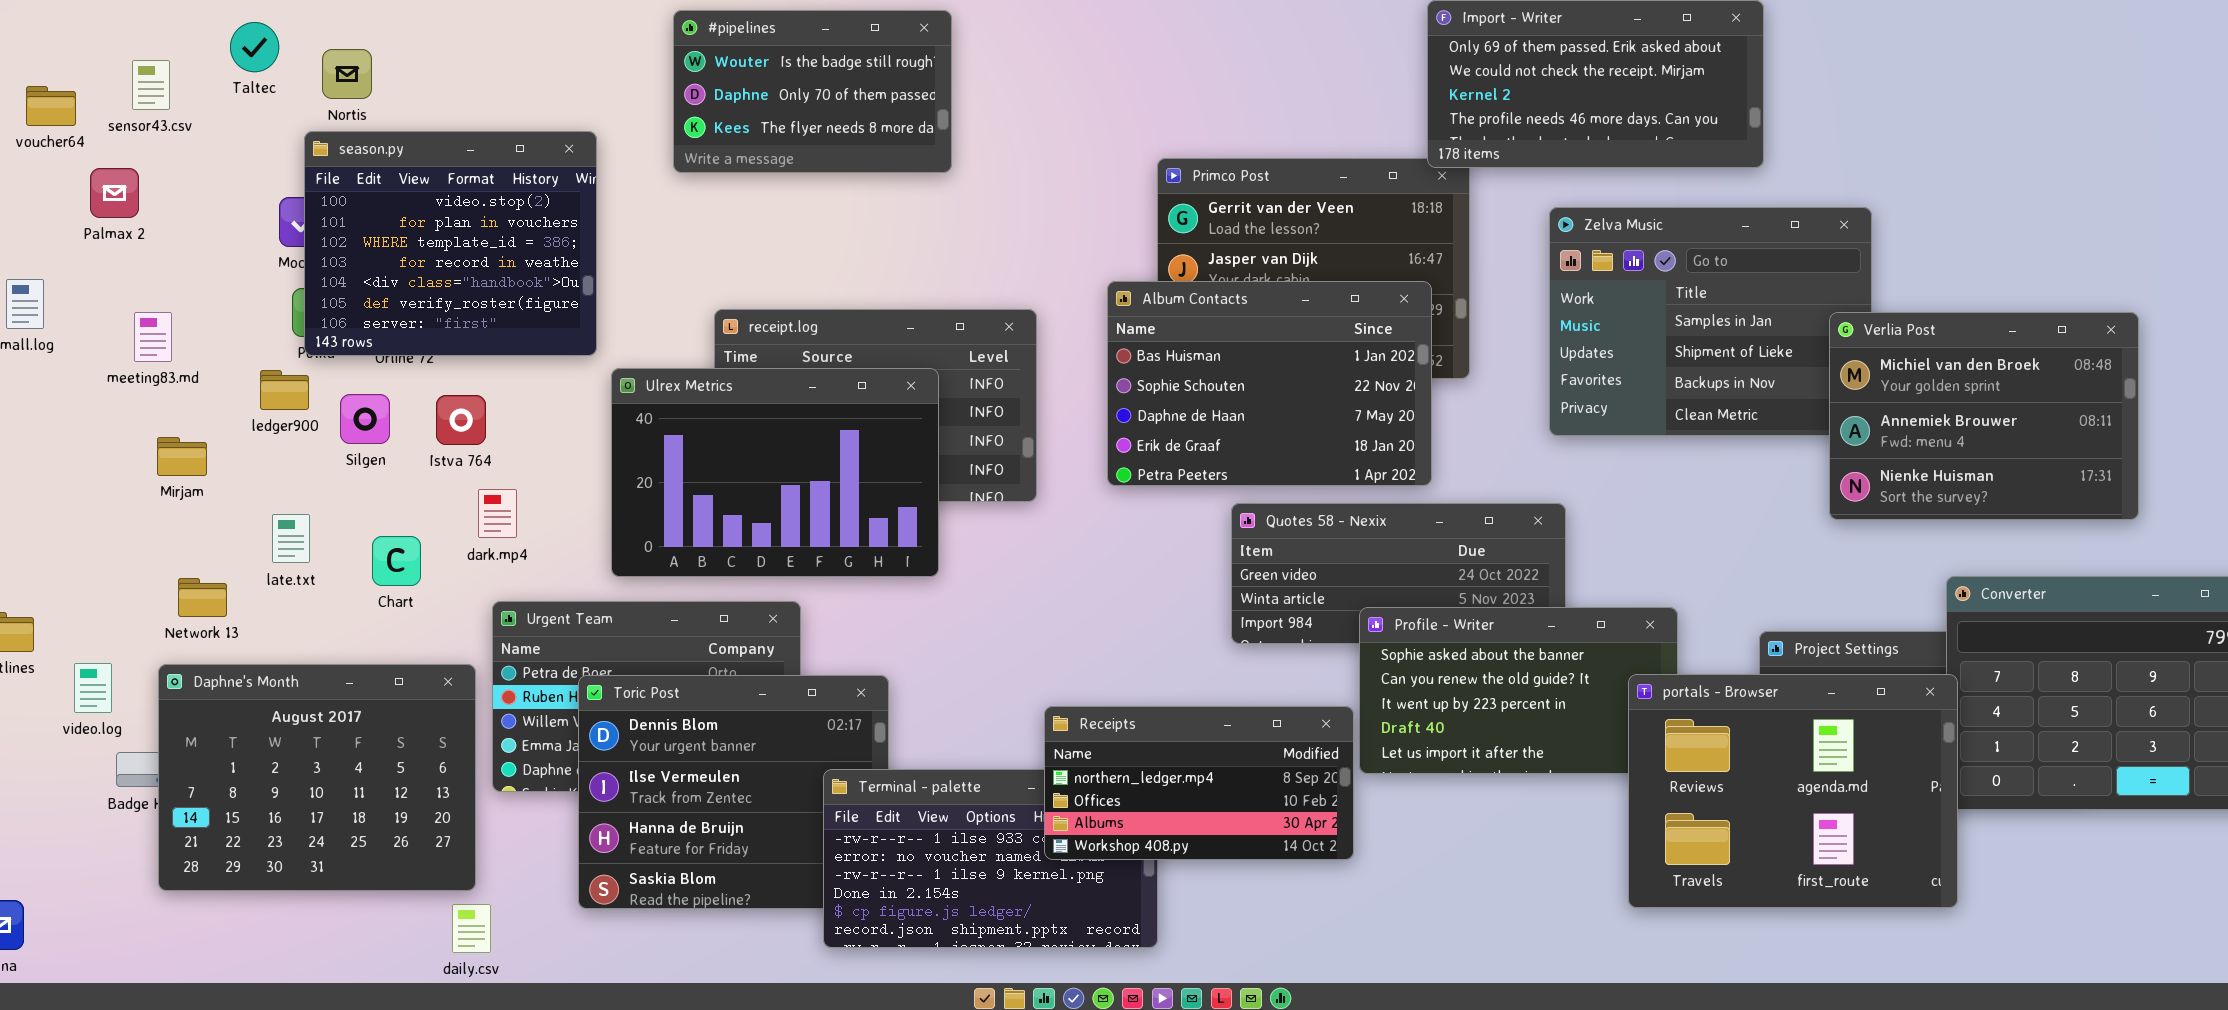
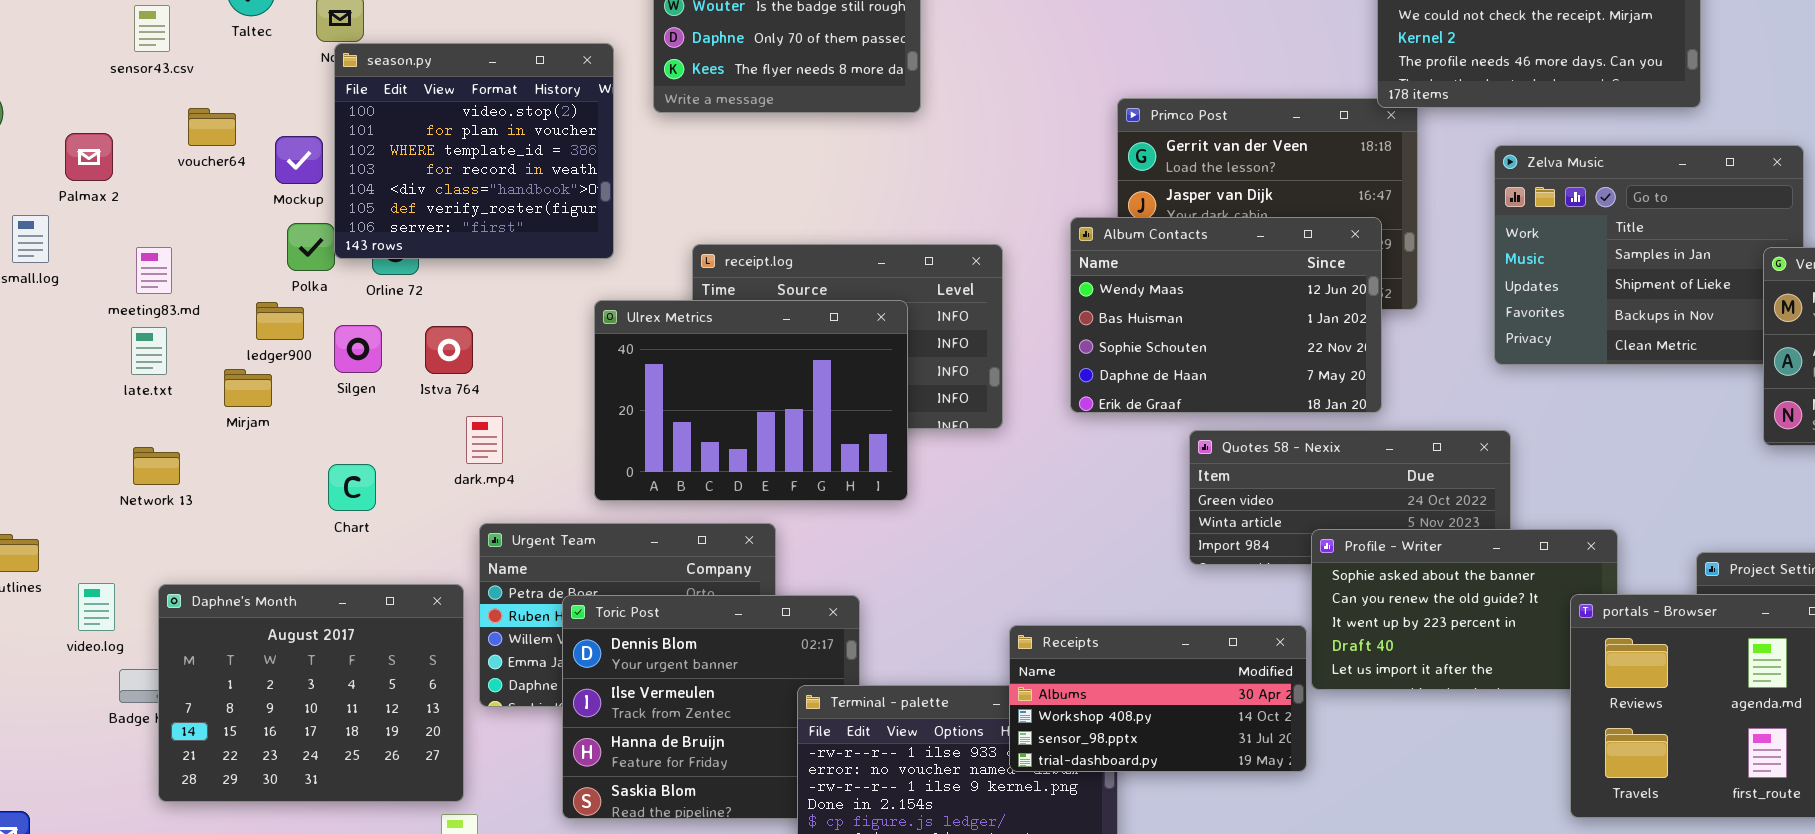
voucher64: [26,86,76,126] -> [188,108,236,146], moved
season.py: [304,131,597,356] -> [334,43,614,259], moved
Palmax 2: [90,168,139,218] -> [65,133,113,181], moved
Album Contacts: [1107,281,1432,486] -> [1070,217,1382,413], scrolled up 1 row
Mirjam: [157,437,207,476] -> [224,369,272,407], moved
late.txt: [272,514,310,563] -> [131,327,167,375], moved
Chart: [372,536,421,586] -> [328,464,376,511], moved
Network 13: [178,578,227,617] -> [133,447,180,485], moved
Receipts: [1044,706,1354,860] -> [1009,625,1307,772], scrolled down 2 rows

